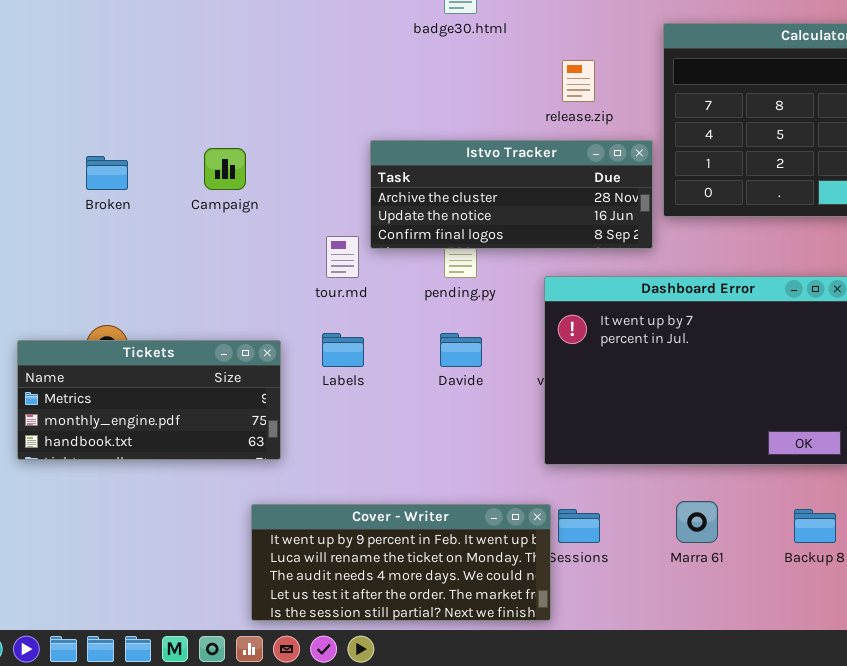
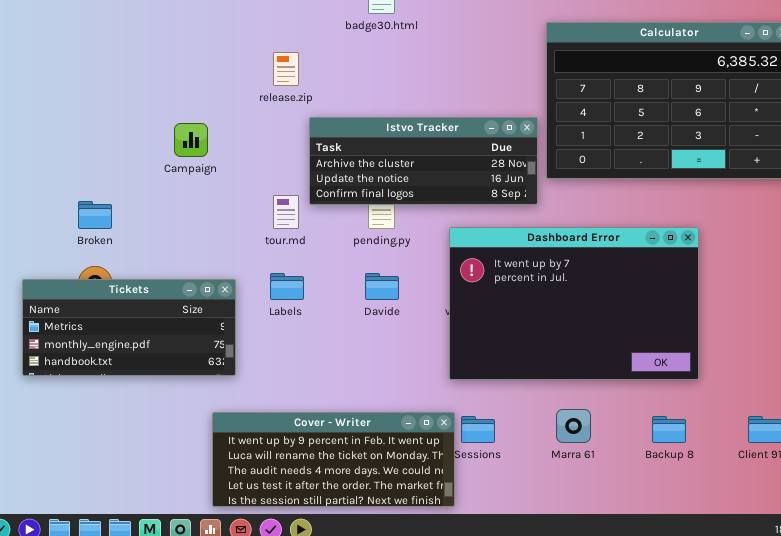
release.zip: [562,60,595,102] -> [273,52,299,86], moved
Broken: [86,156,128,190] -> [78,201,112,229], moved

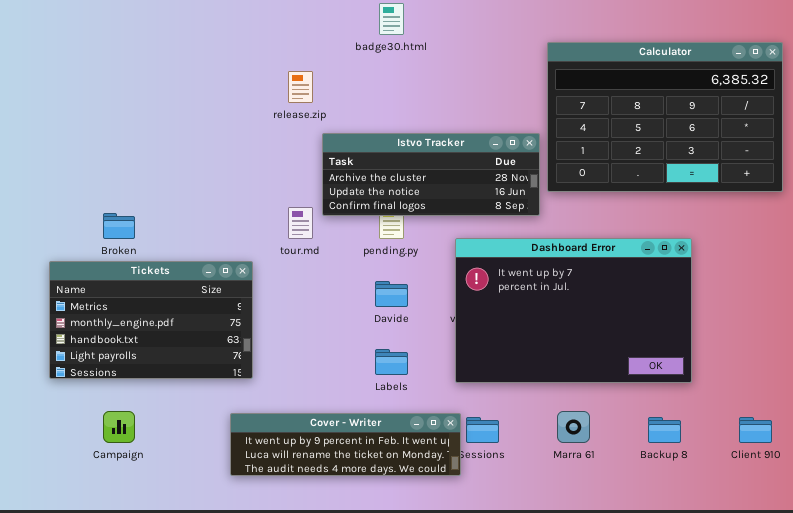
Campaign: [174,123,208,157] -> [103,411,135,443], moved
Labels: [270,273,304,300] -> [375,349,408,375], moved
Tickets: [22,279,236,376] -> [49,261,253,379], resized
Cover - Writer: [212,412,455,507] -> [230,413,461,476], resized

